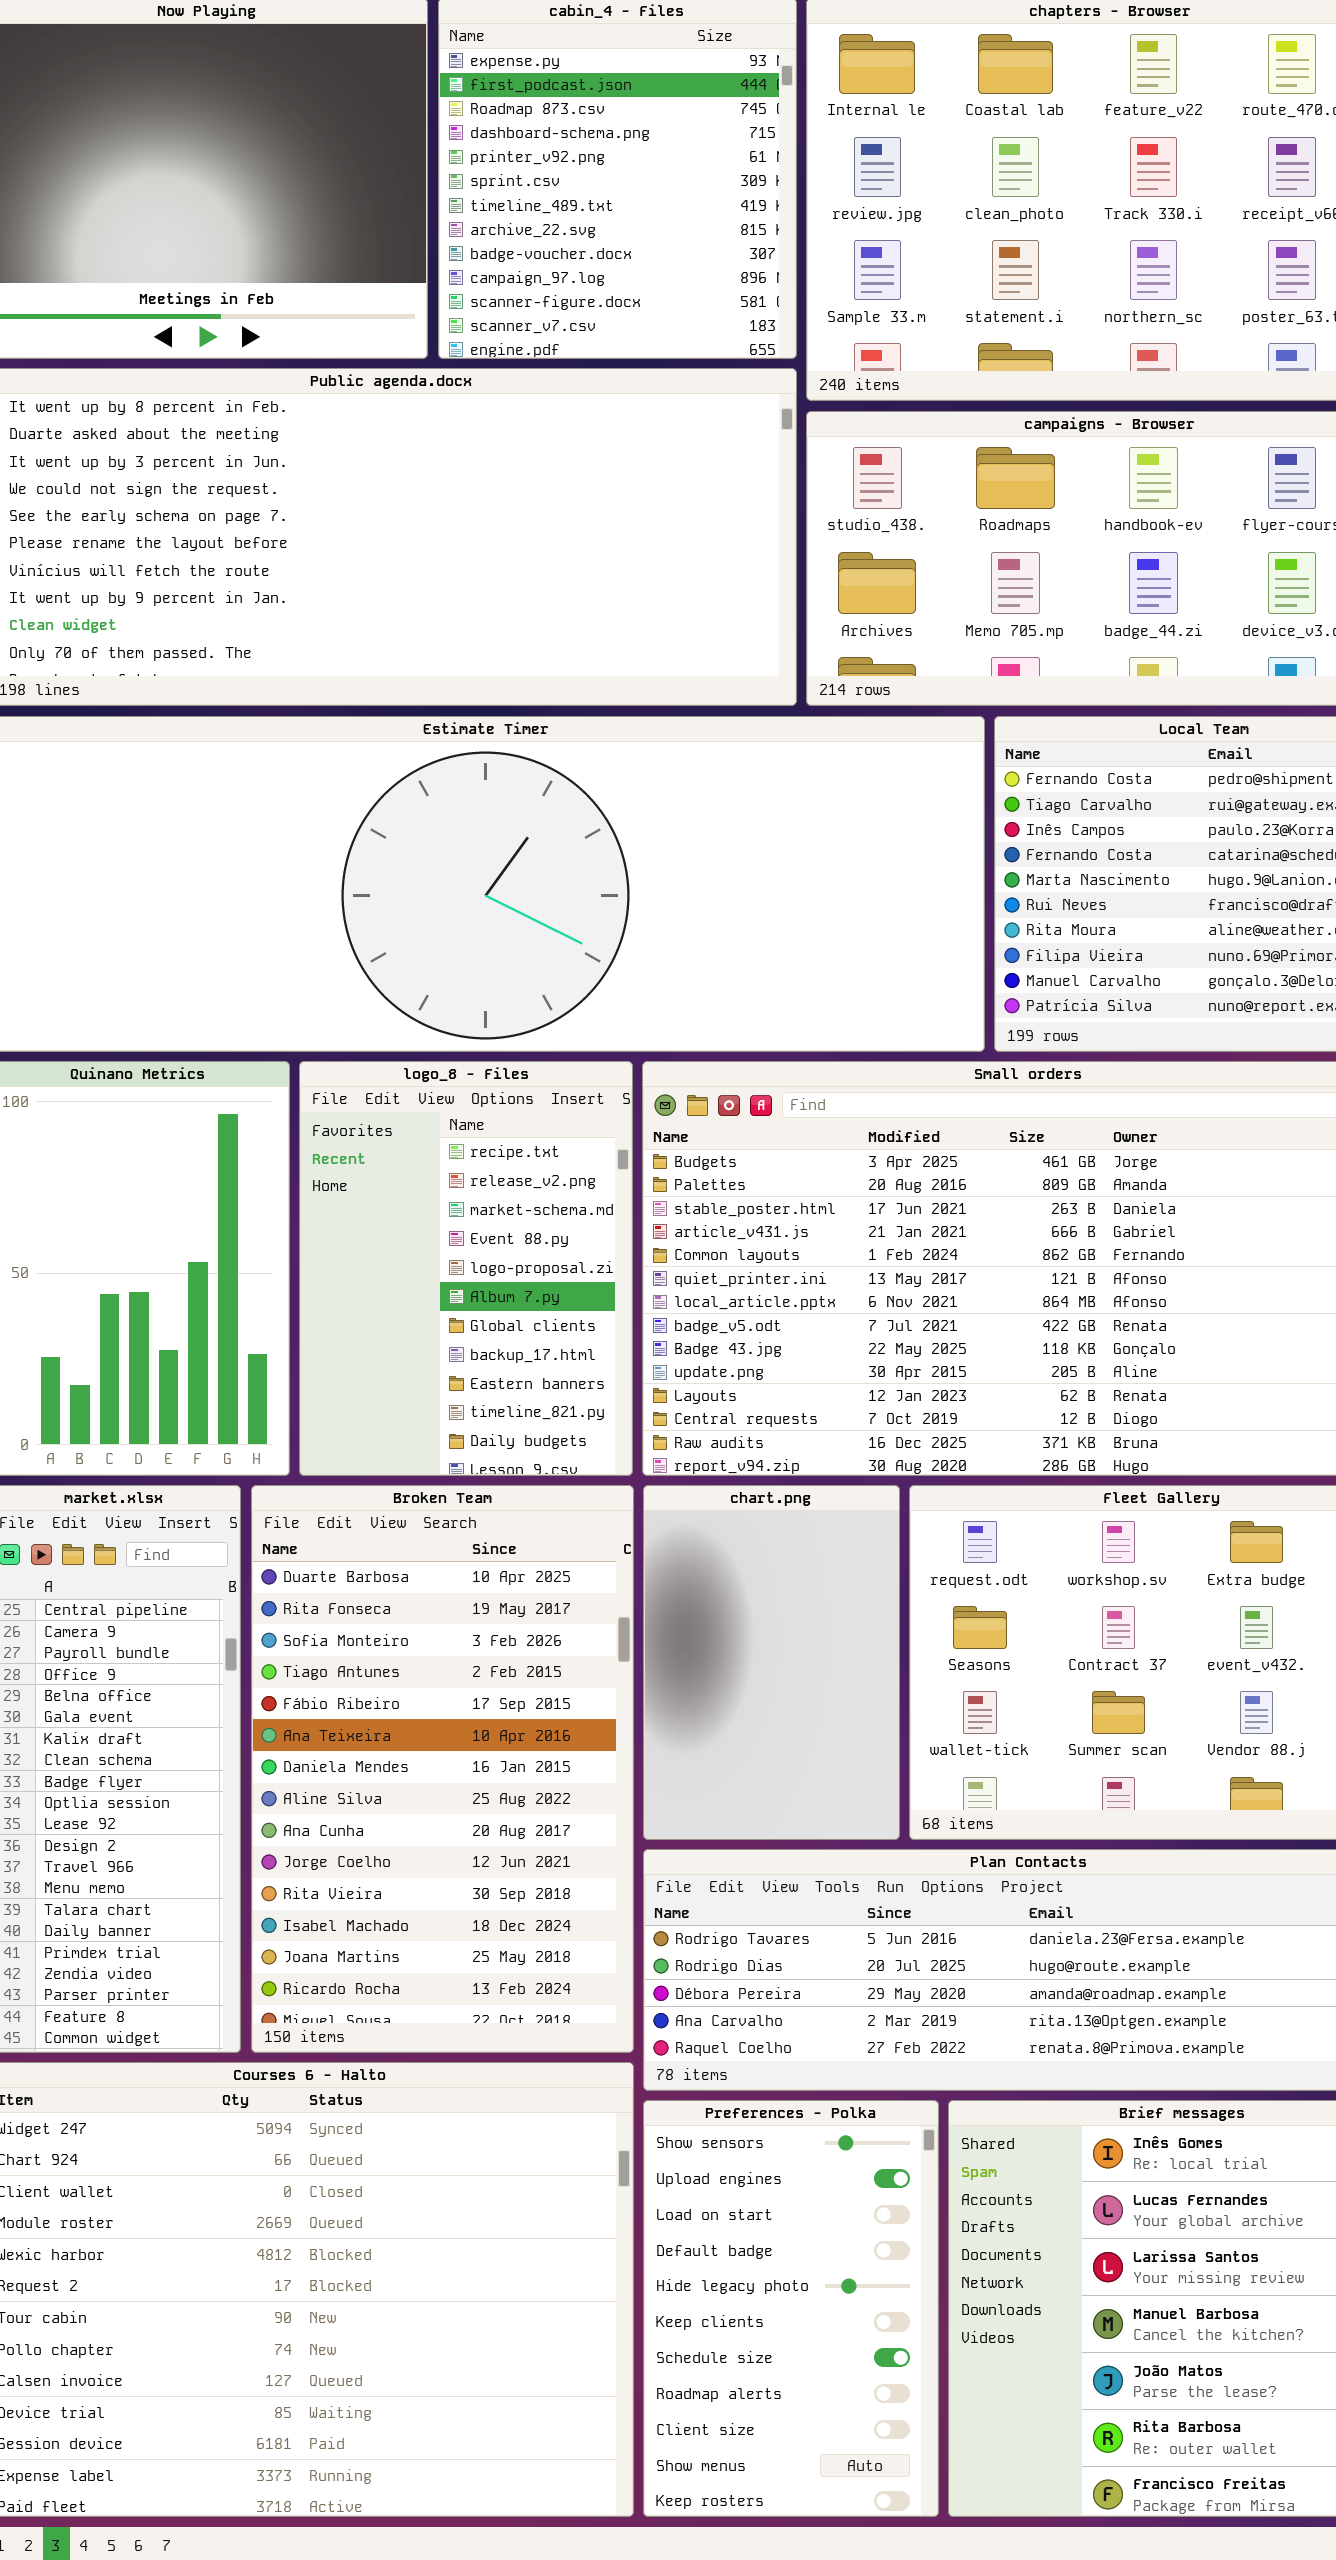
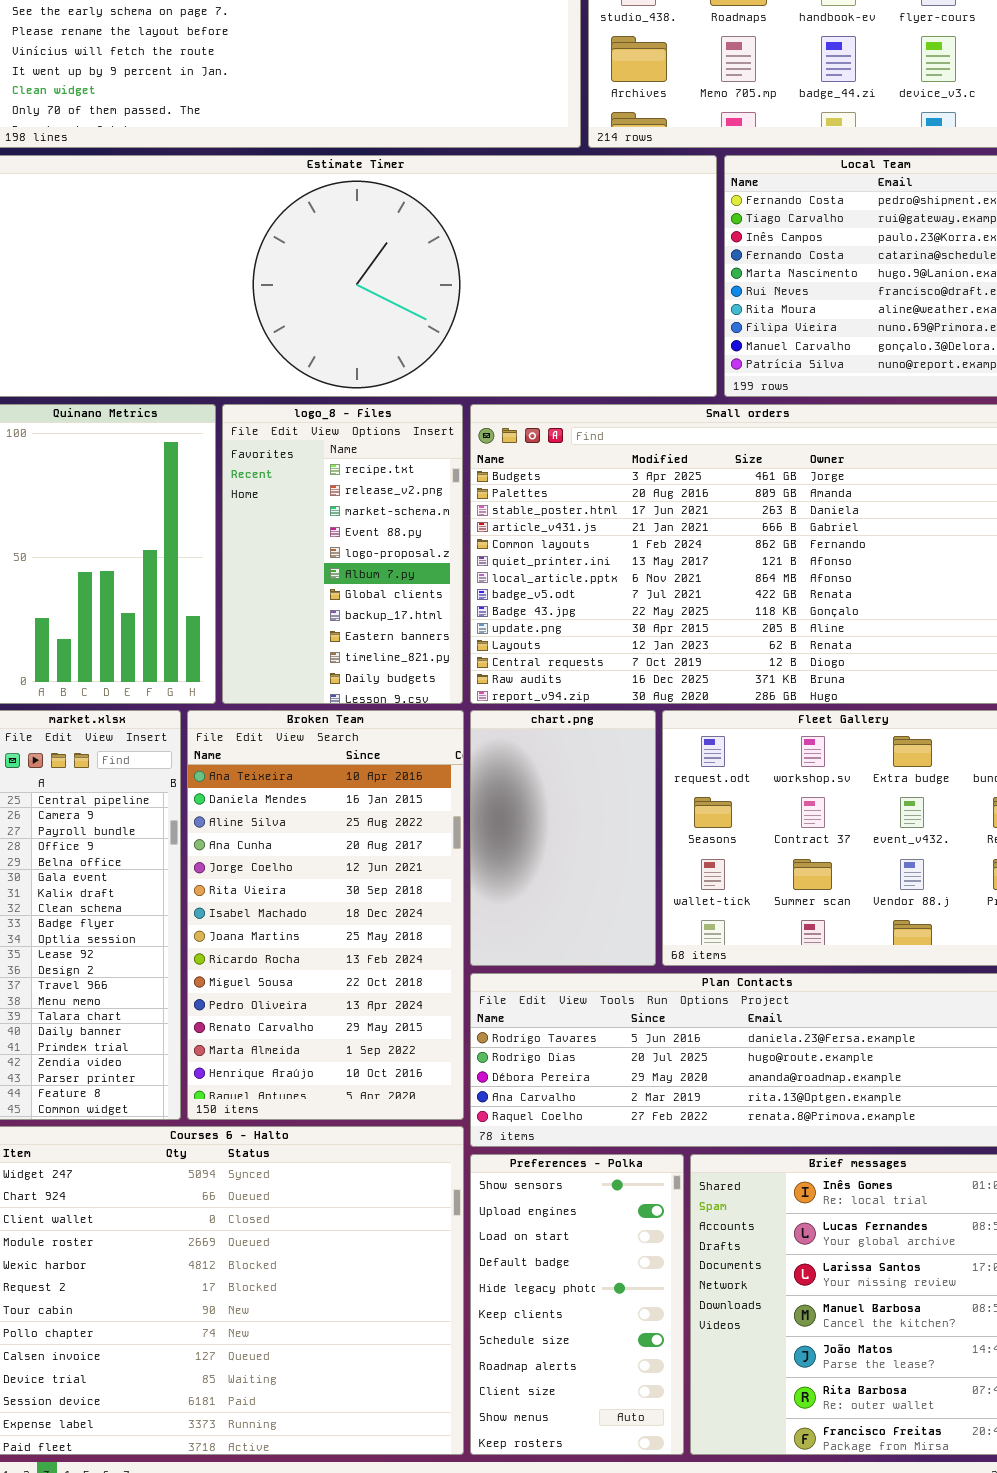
Broken Team: [251,1485,634,2053] -> [187,710,464,1120], scrolled down 5 rows

